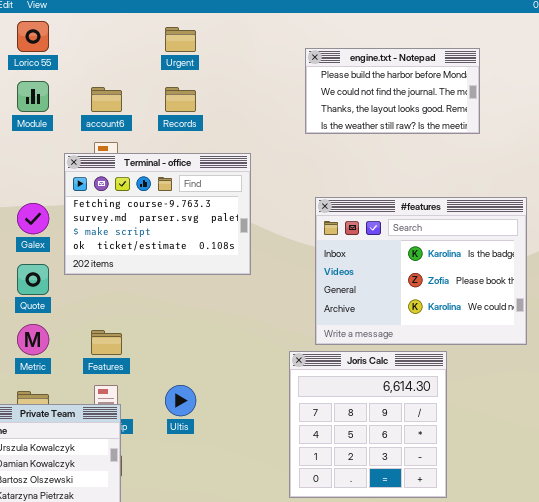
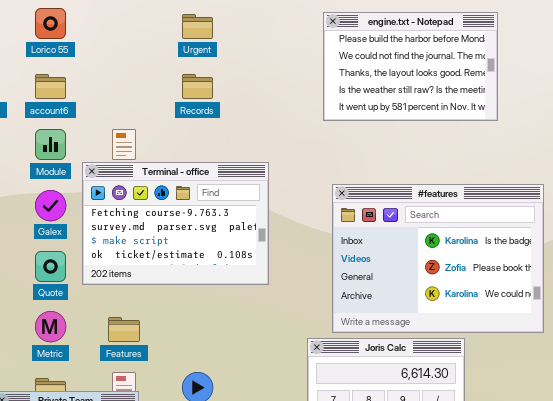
engine.txt - Notepad: [305,48,480,134] -> [323,12,498,121], resized
Module: [17,81,49,112] -> [35,129,66,160], moved
account6: [91,87,122,112] -> [35,74,66,99], moved
Terminal - office: [64,153,251,275] -> [82,162,269,285], moved

